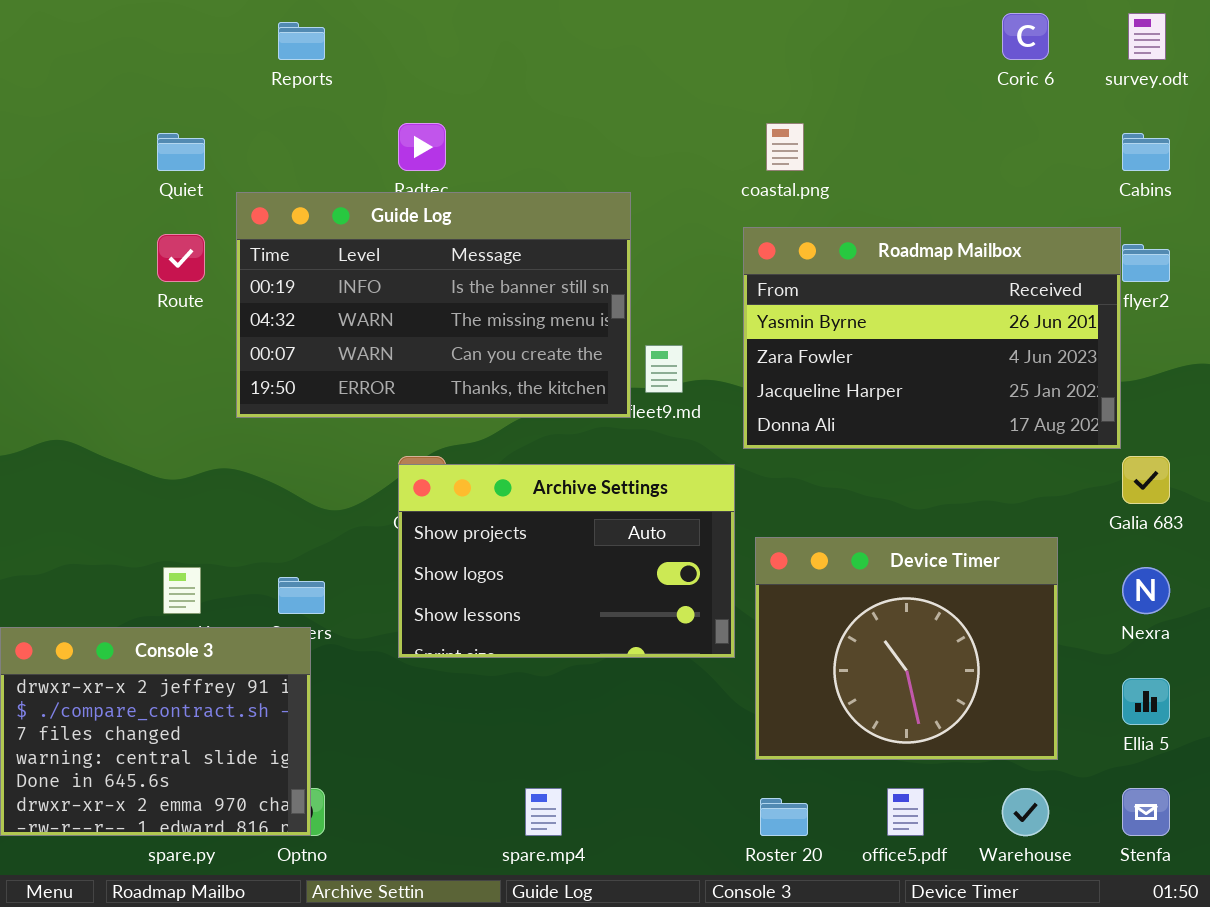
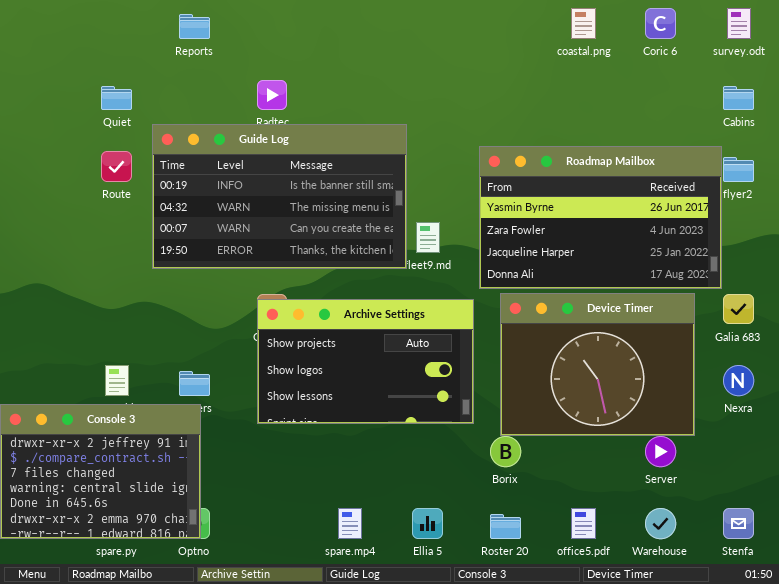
coastal.png: [766,123,804,171] -> [571,8,596,39], moved
Device Timer: [755,537,1058,760] -> [500,293,695,436], moved
Ellia 5: [1122,678,1170,725] -> [412,508,443,539], moved

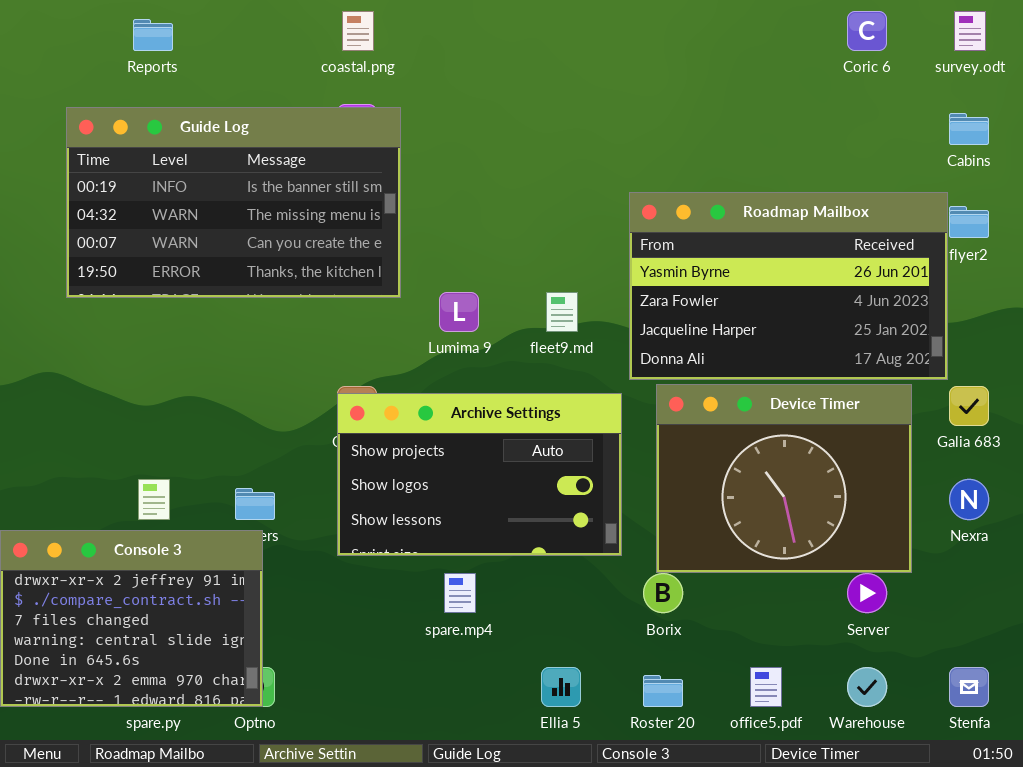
coastal.png: [571,8,596,39] -> [342,11,374,51], moved
Reports: [179,14,210,39] -> [133,19,173,51], moved
Guide Log: [152,124,407,269] -> [66,107,401,298], moved
spare.mp4: [338,508,362,539] -> [444,573,476,613], moved

